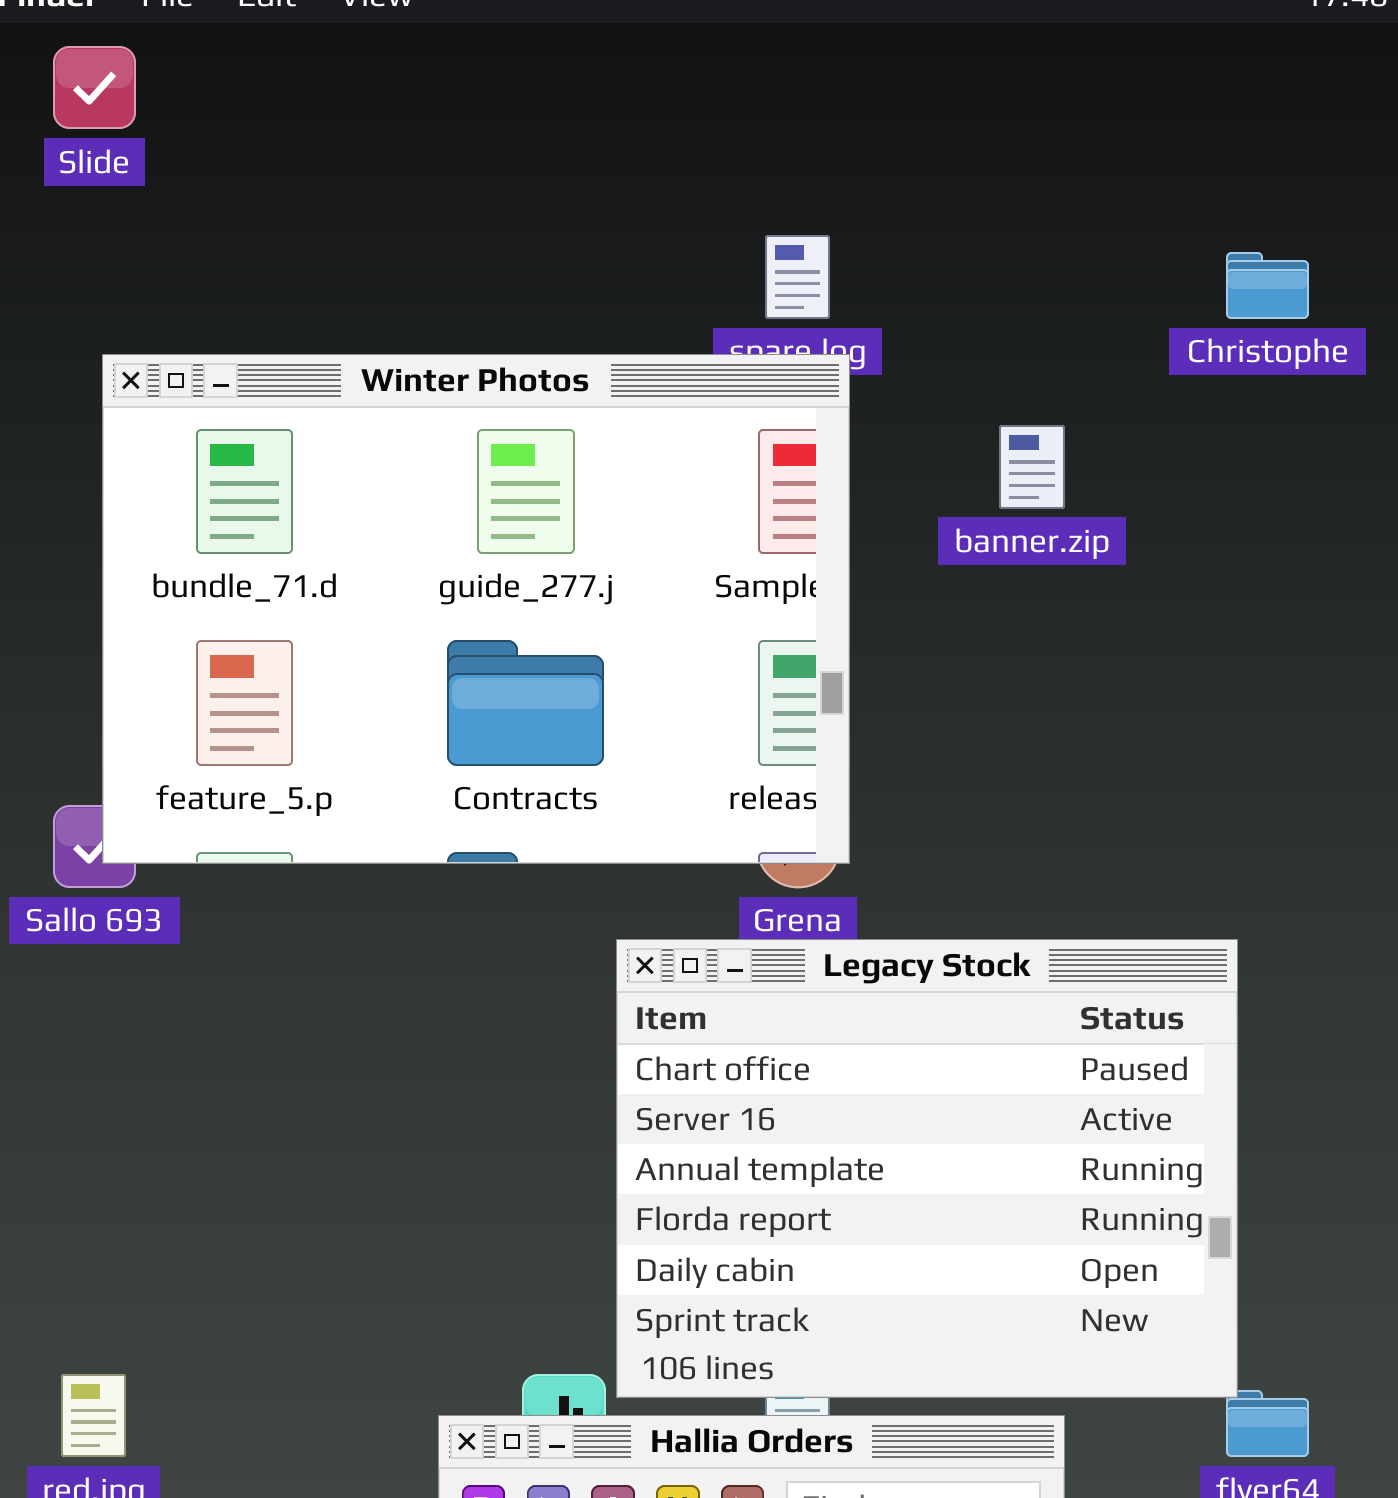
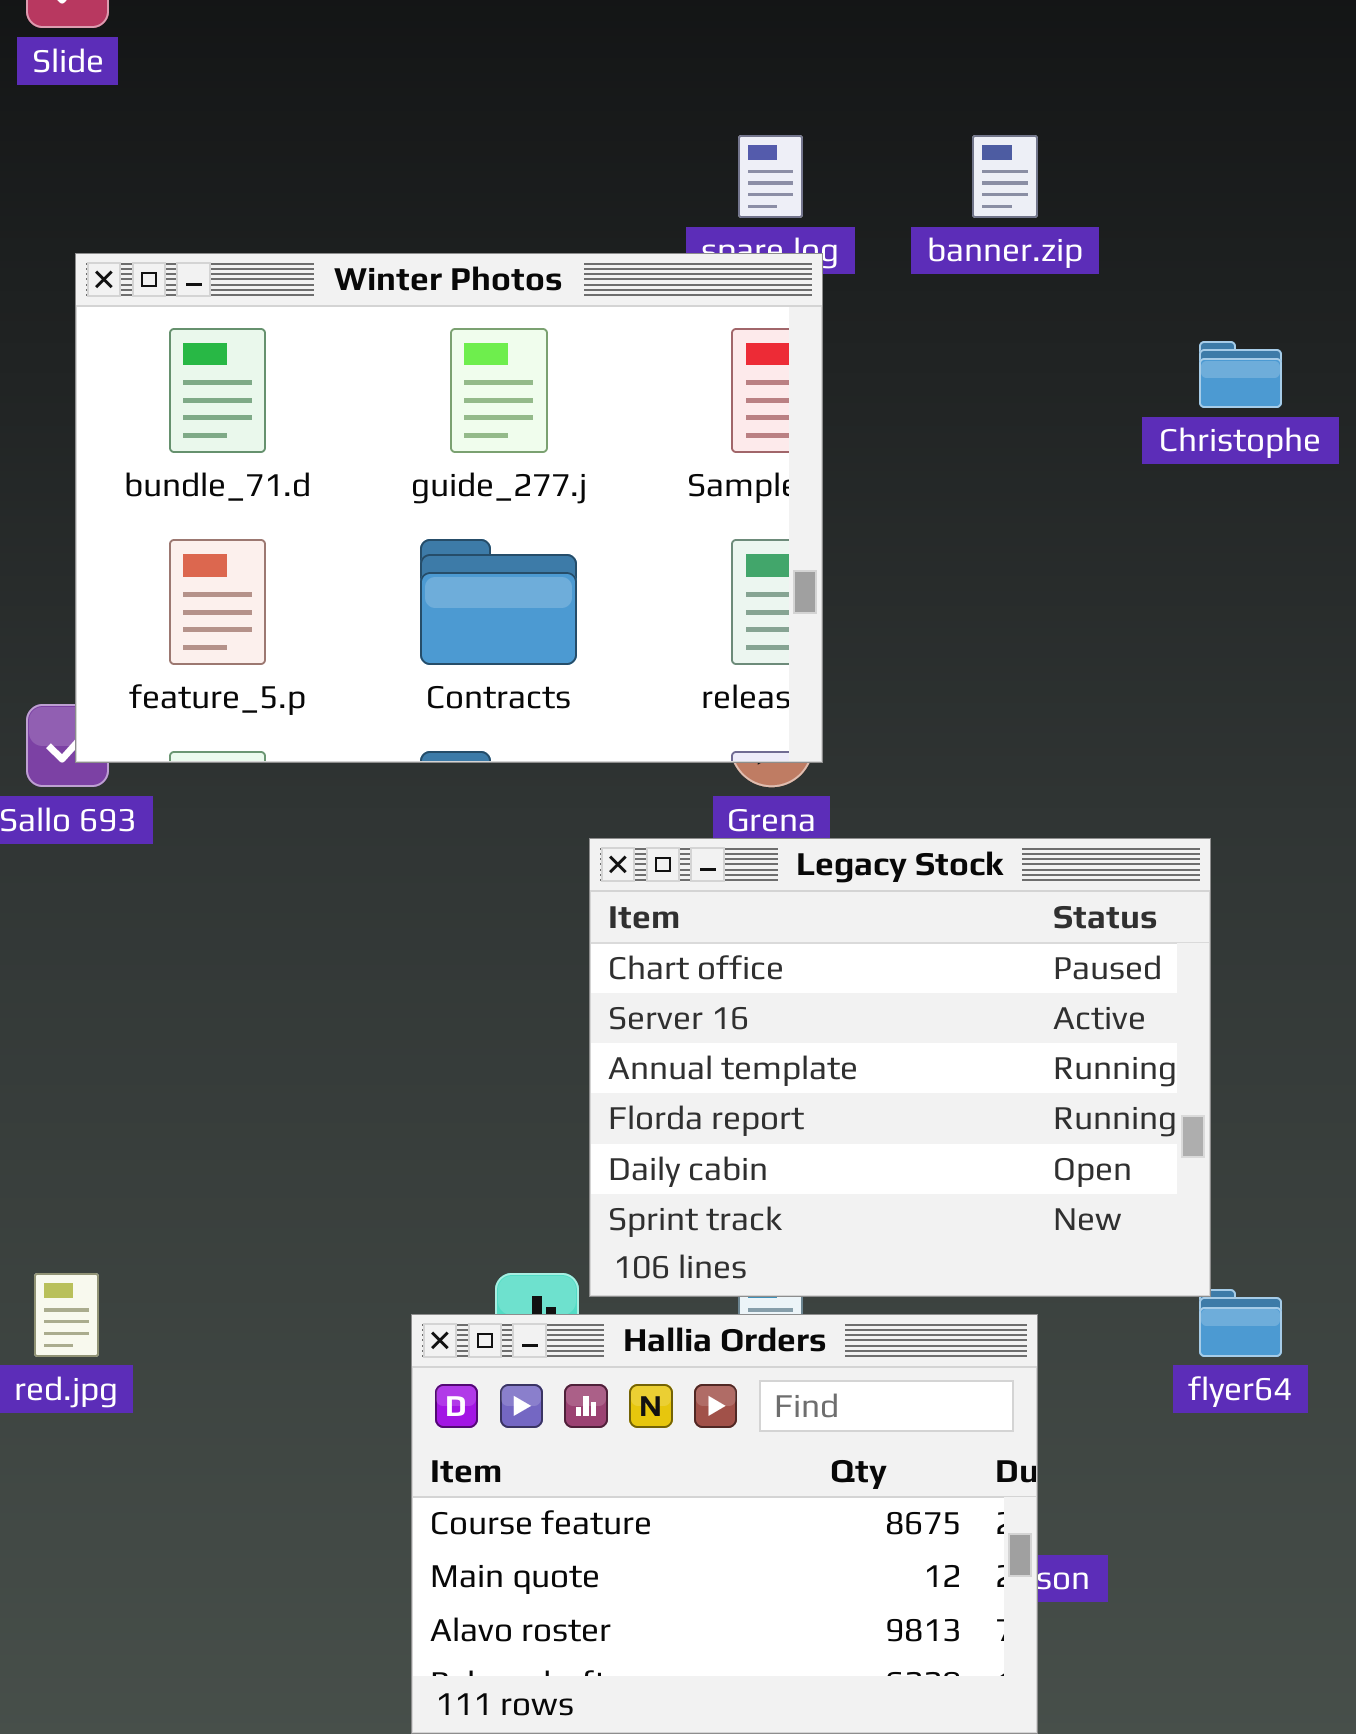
Christophe: [1226,252,1309,319] -> [1199,341,1282,408], moved
banner.zip: [999,425,1065,509] -> [972,135,1038,218], moved

